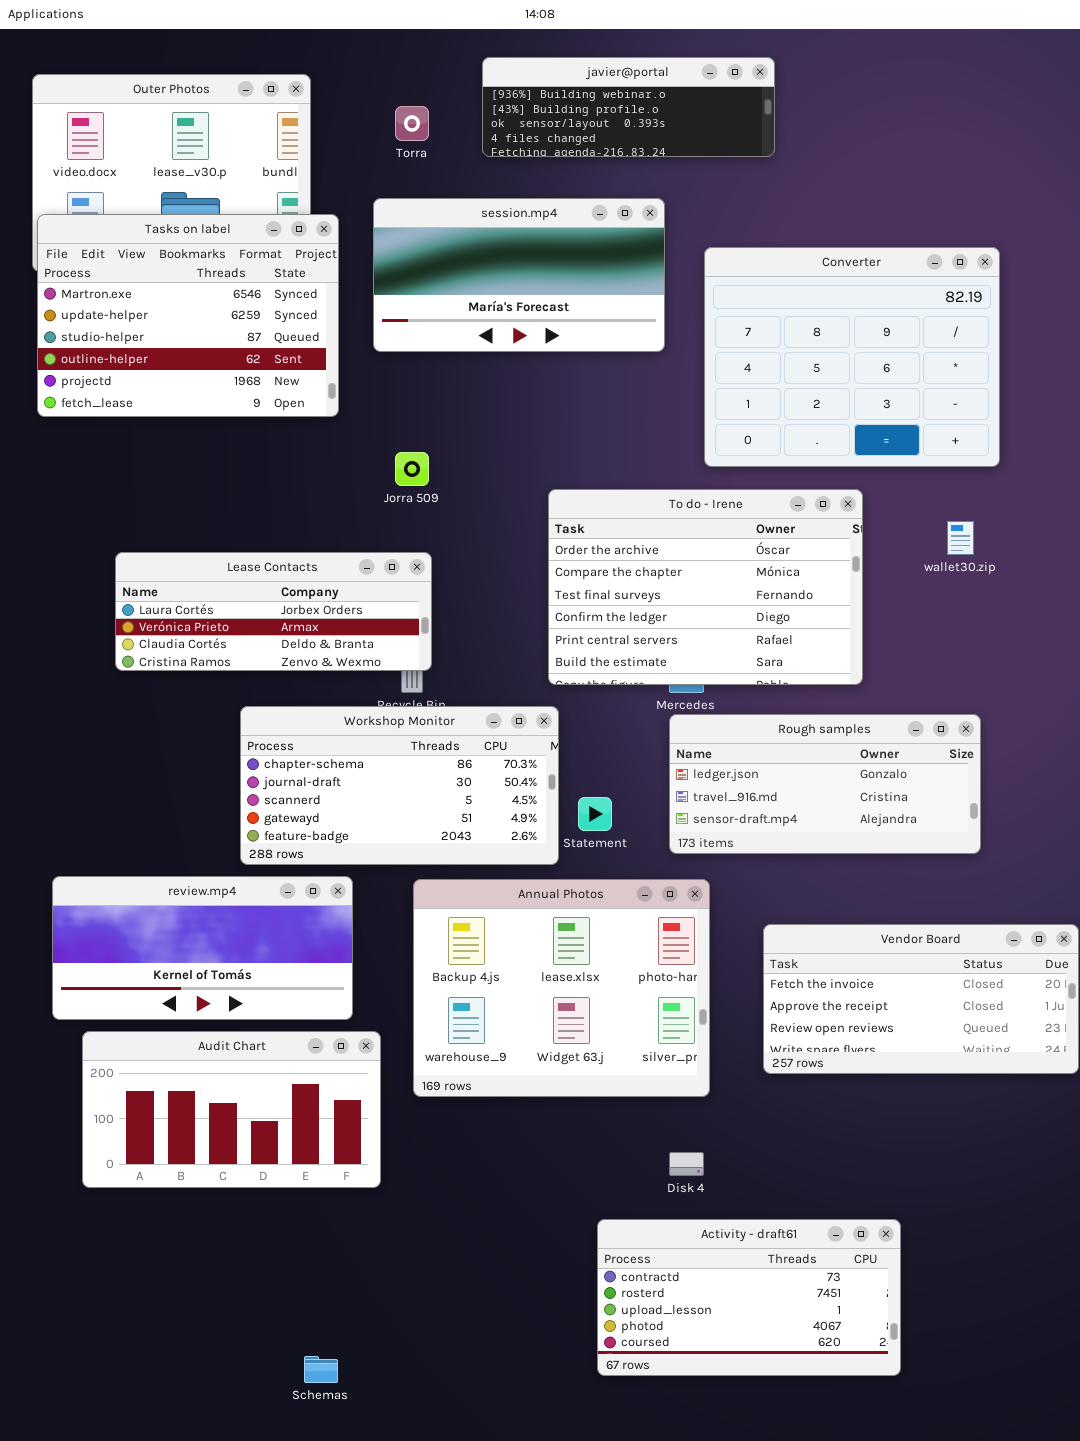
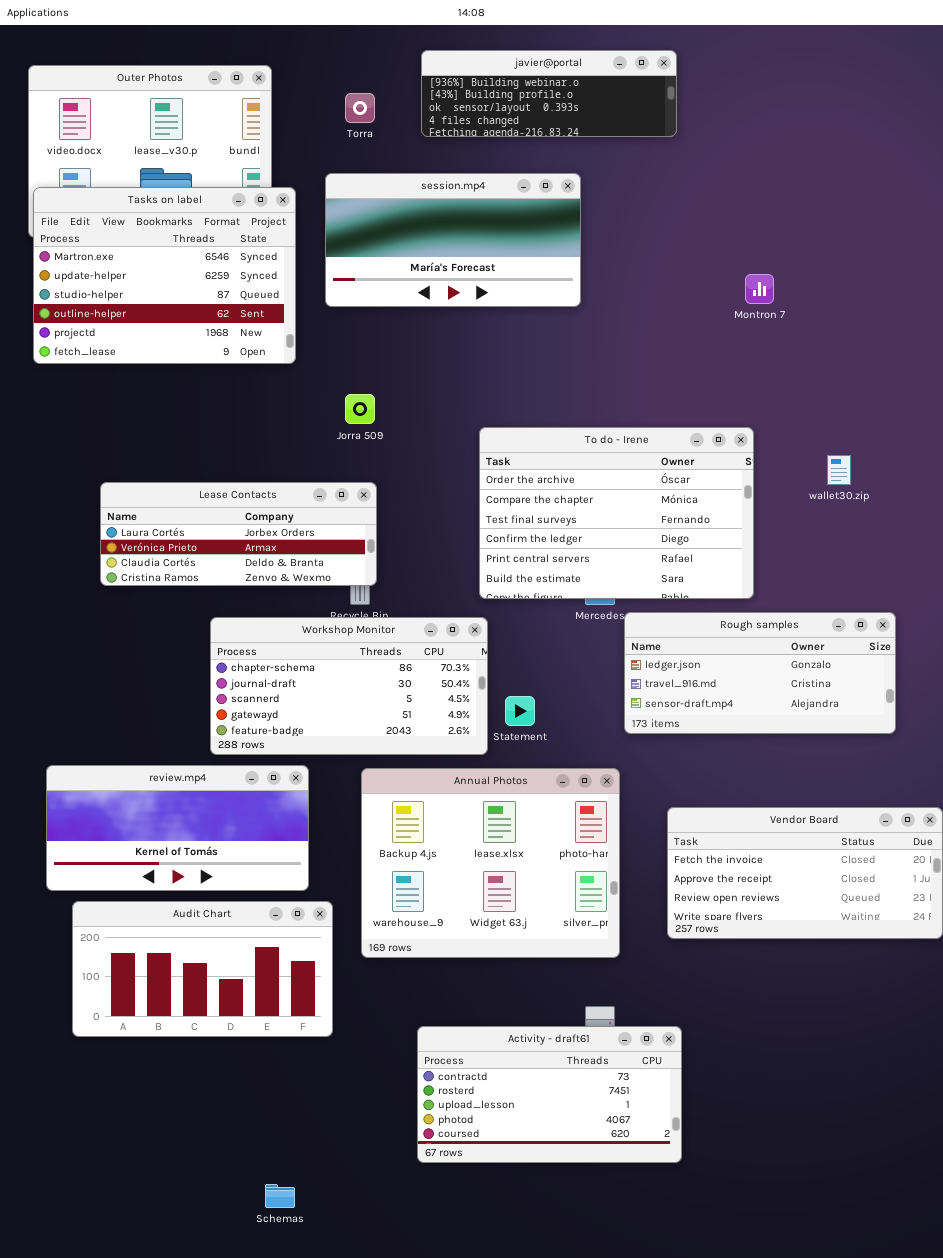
Converter: [704,247,1000,467] -> none, closed
Rough samples: [669,714,981,854] -> [624,612,896,734], moved
Activity - draft61: [597,1219,901,1376] -> [417,1026,682,1163], moved

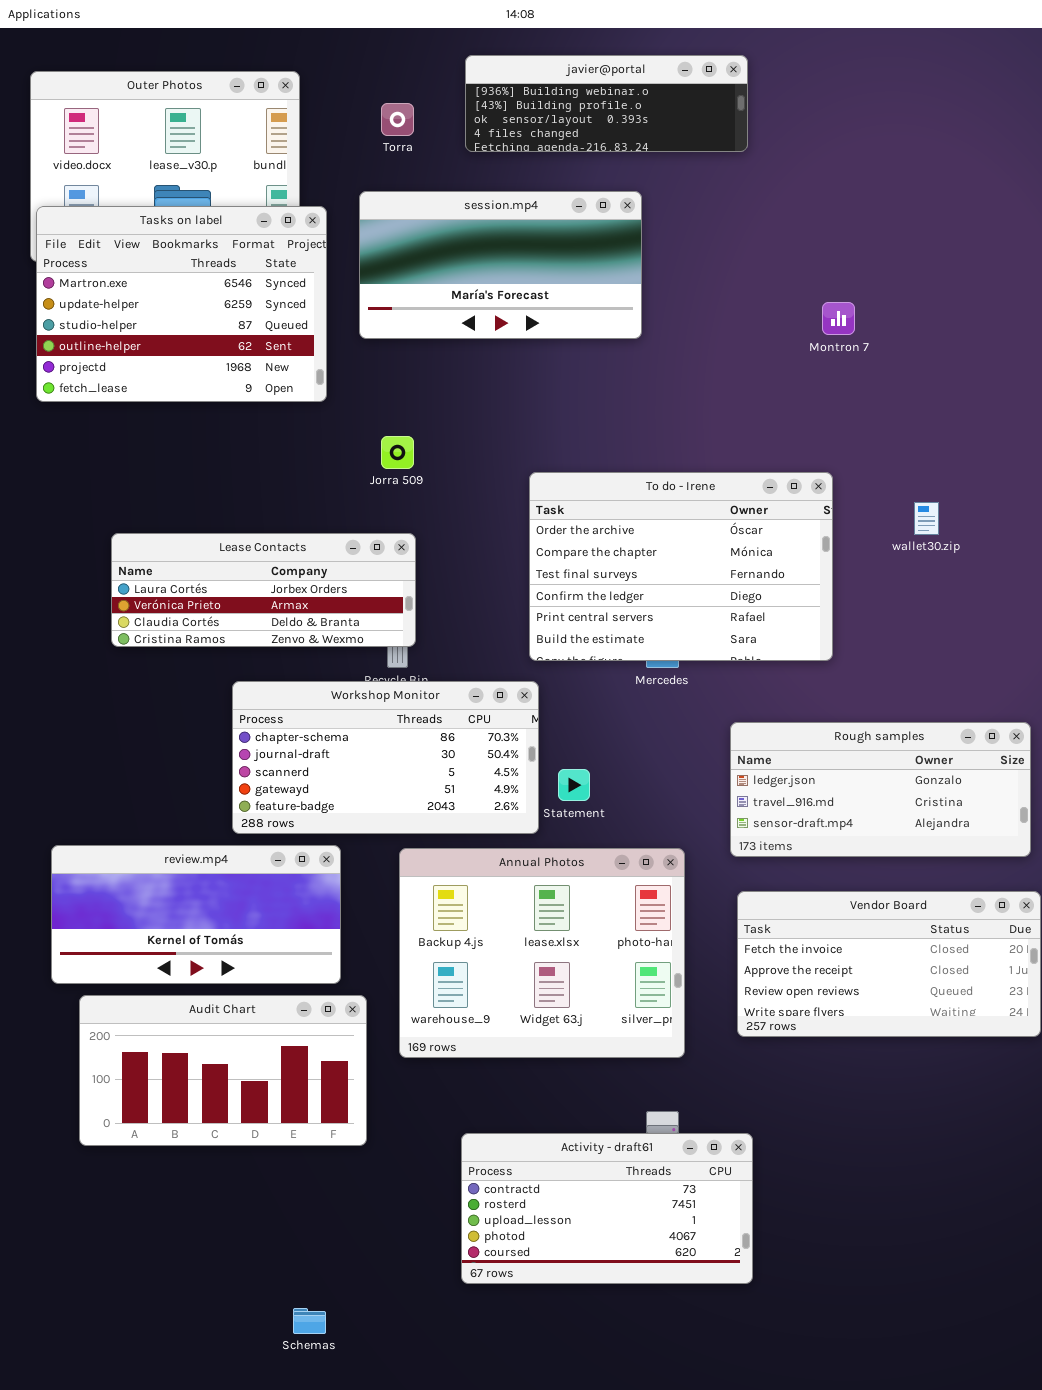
Rough samples: [624,612,896,734] -> [730,722,1031,857], moved

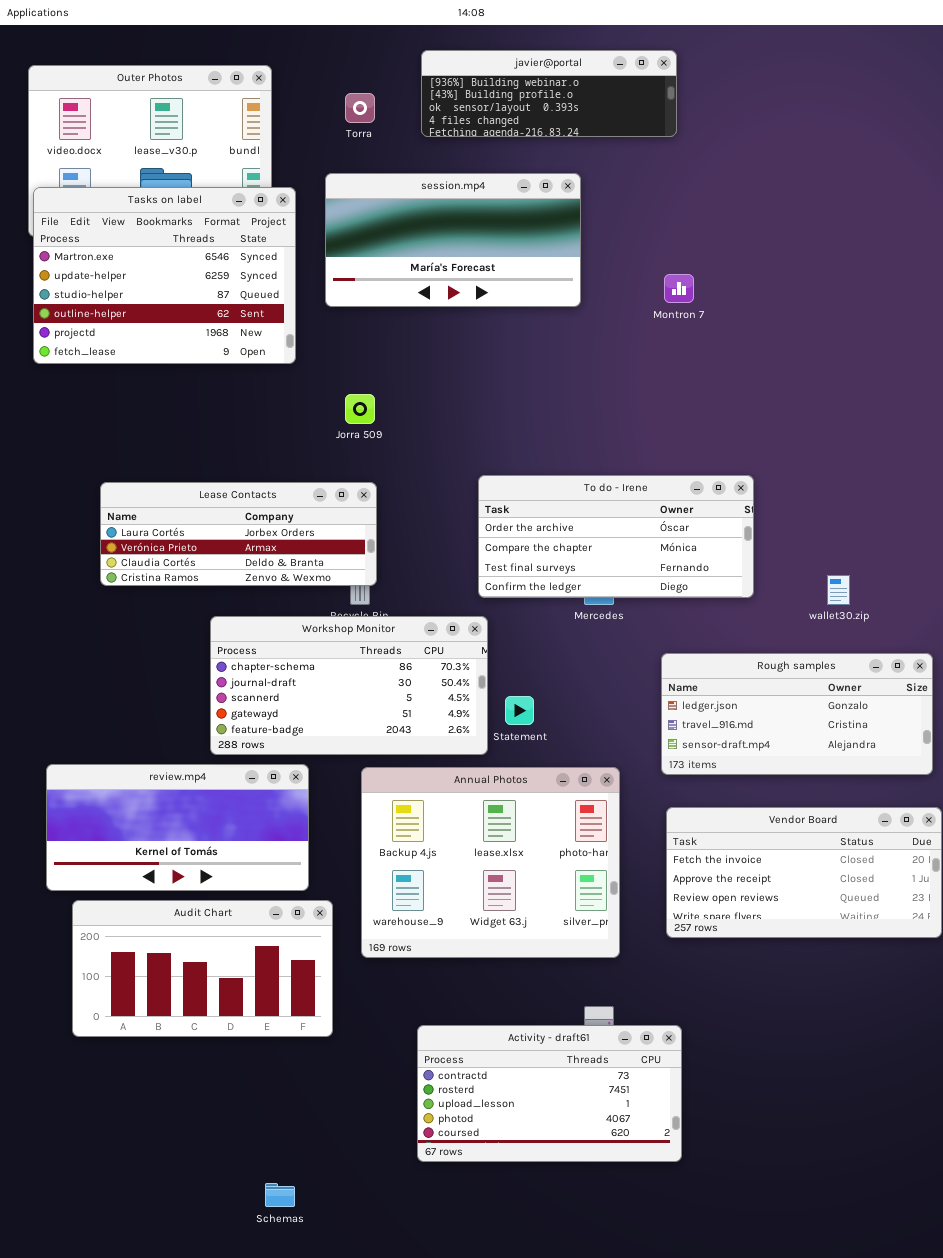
Montron 7: [822,302,855,335] -> [664,274,694,303], moved
To do - Irene: [529,472,833,661] -> [478,475,754,598], resized
wallet30.zip: [914,502,939,535] -> [827,575,850,605], moved

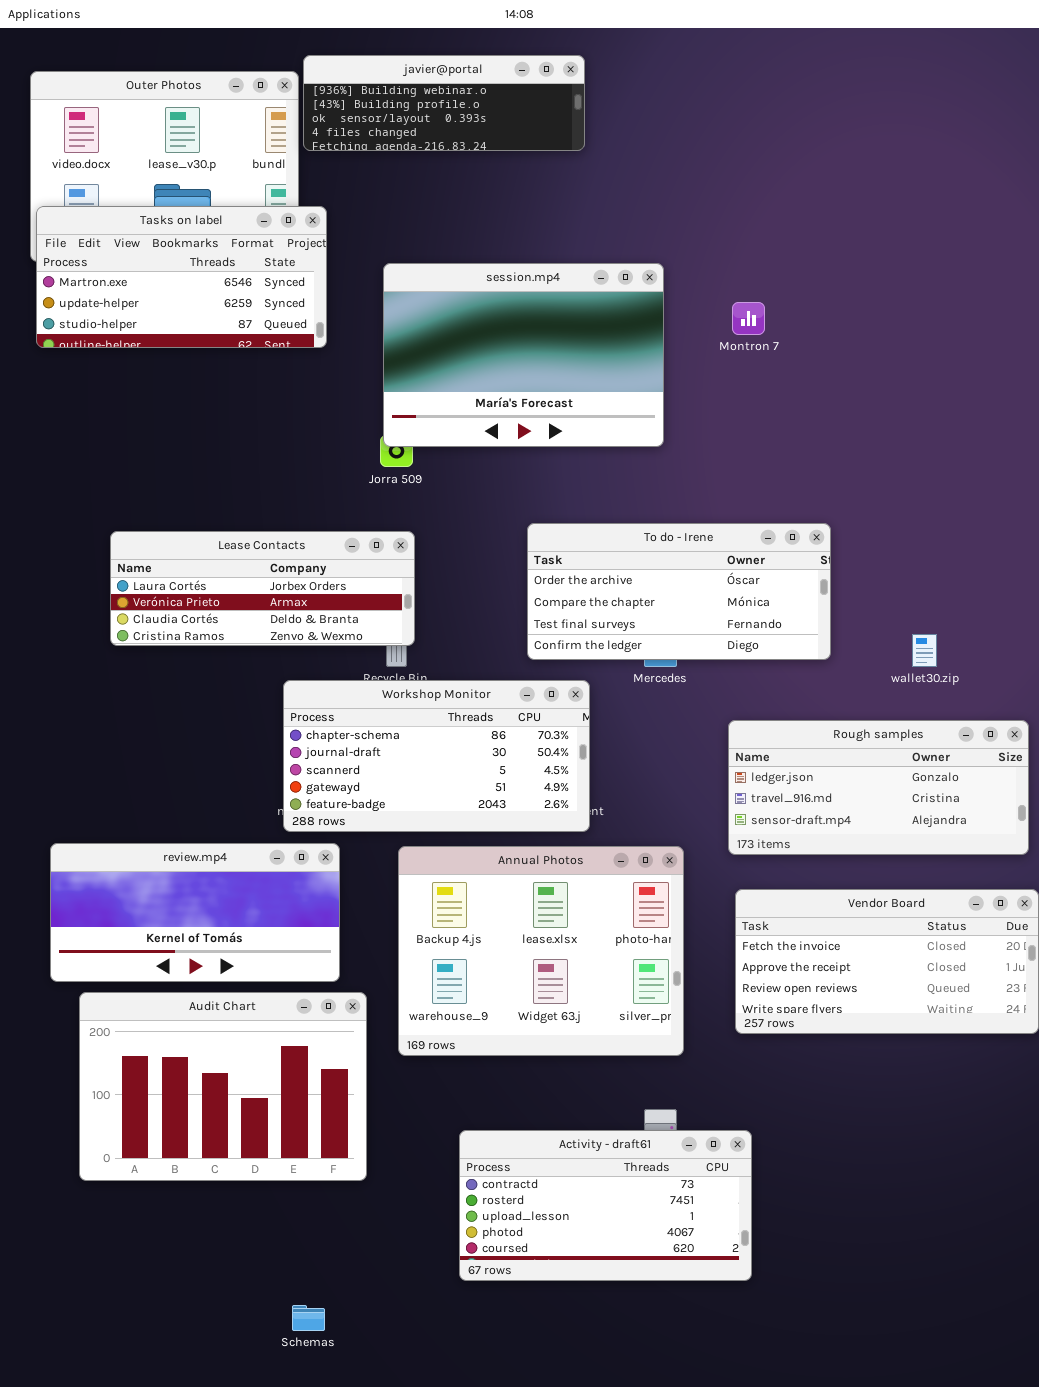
javier@portal: [421,50,677,137] -> [303,55,585,151], moved
session.mp4: [325,173,581,307] -> [383,263,664,447], moved, resized
Tasks on label: [33,187,296,364] -> [36,206,327,348], resized
Workshop Monitor: [210,616,488,755] -> [283,680,590,832], moved
Audit Chart: [72,900,333,1037] -> [79,992,367,1181], resized

